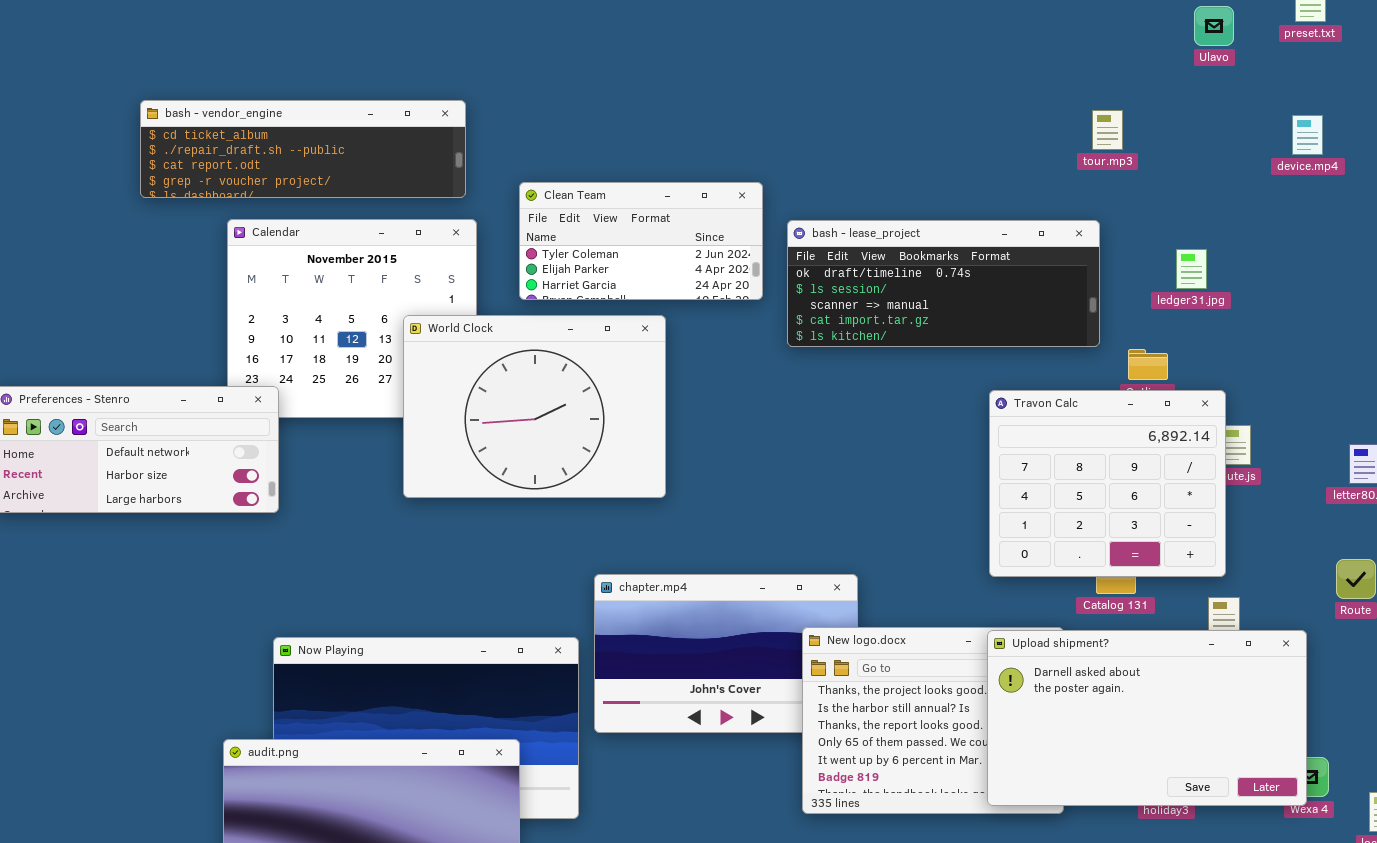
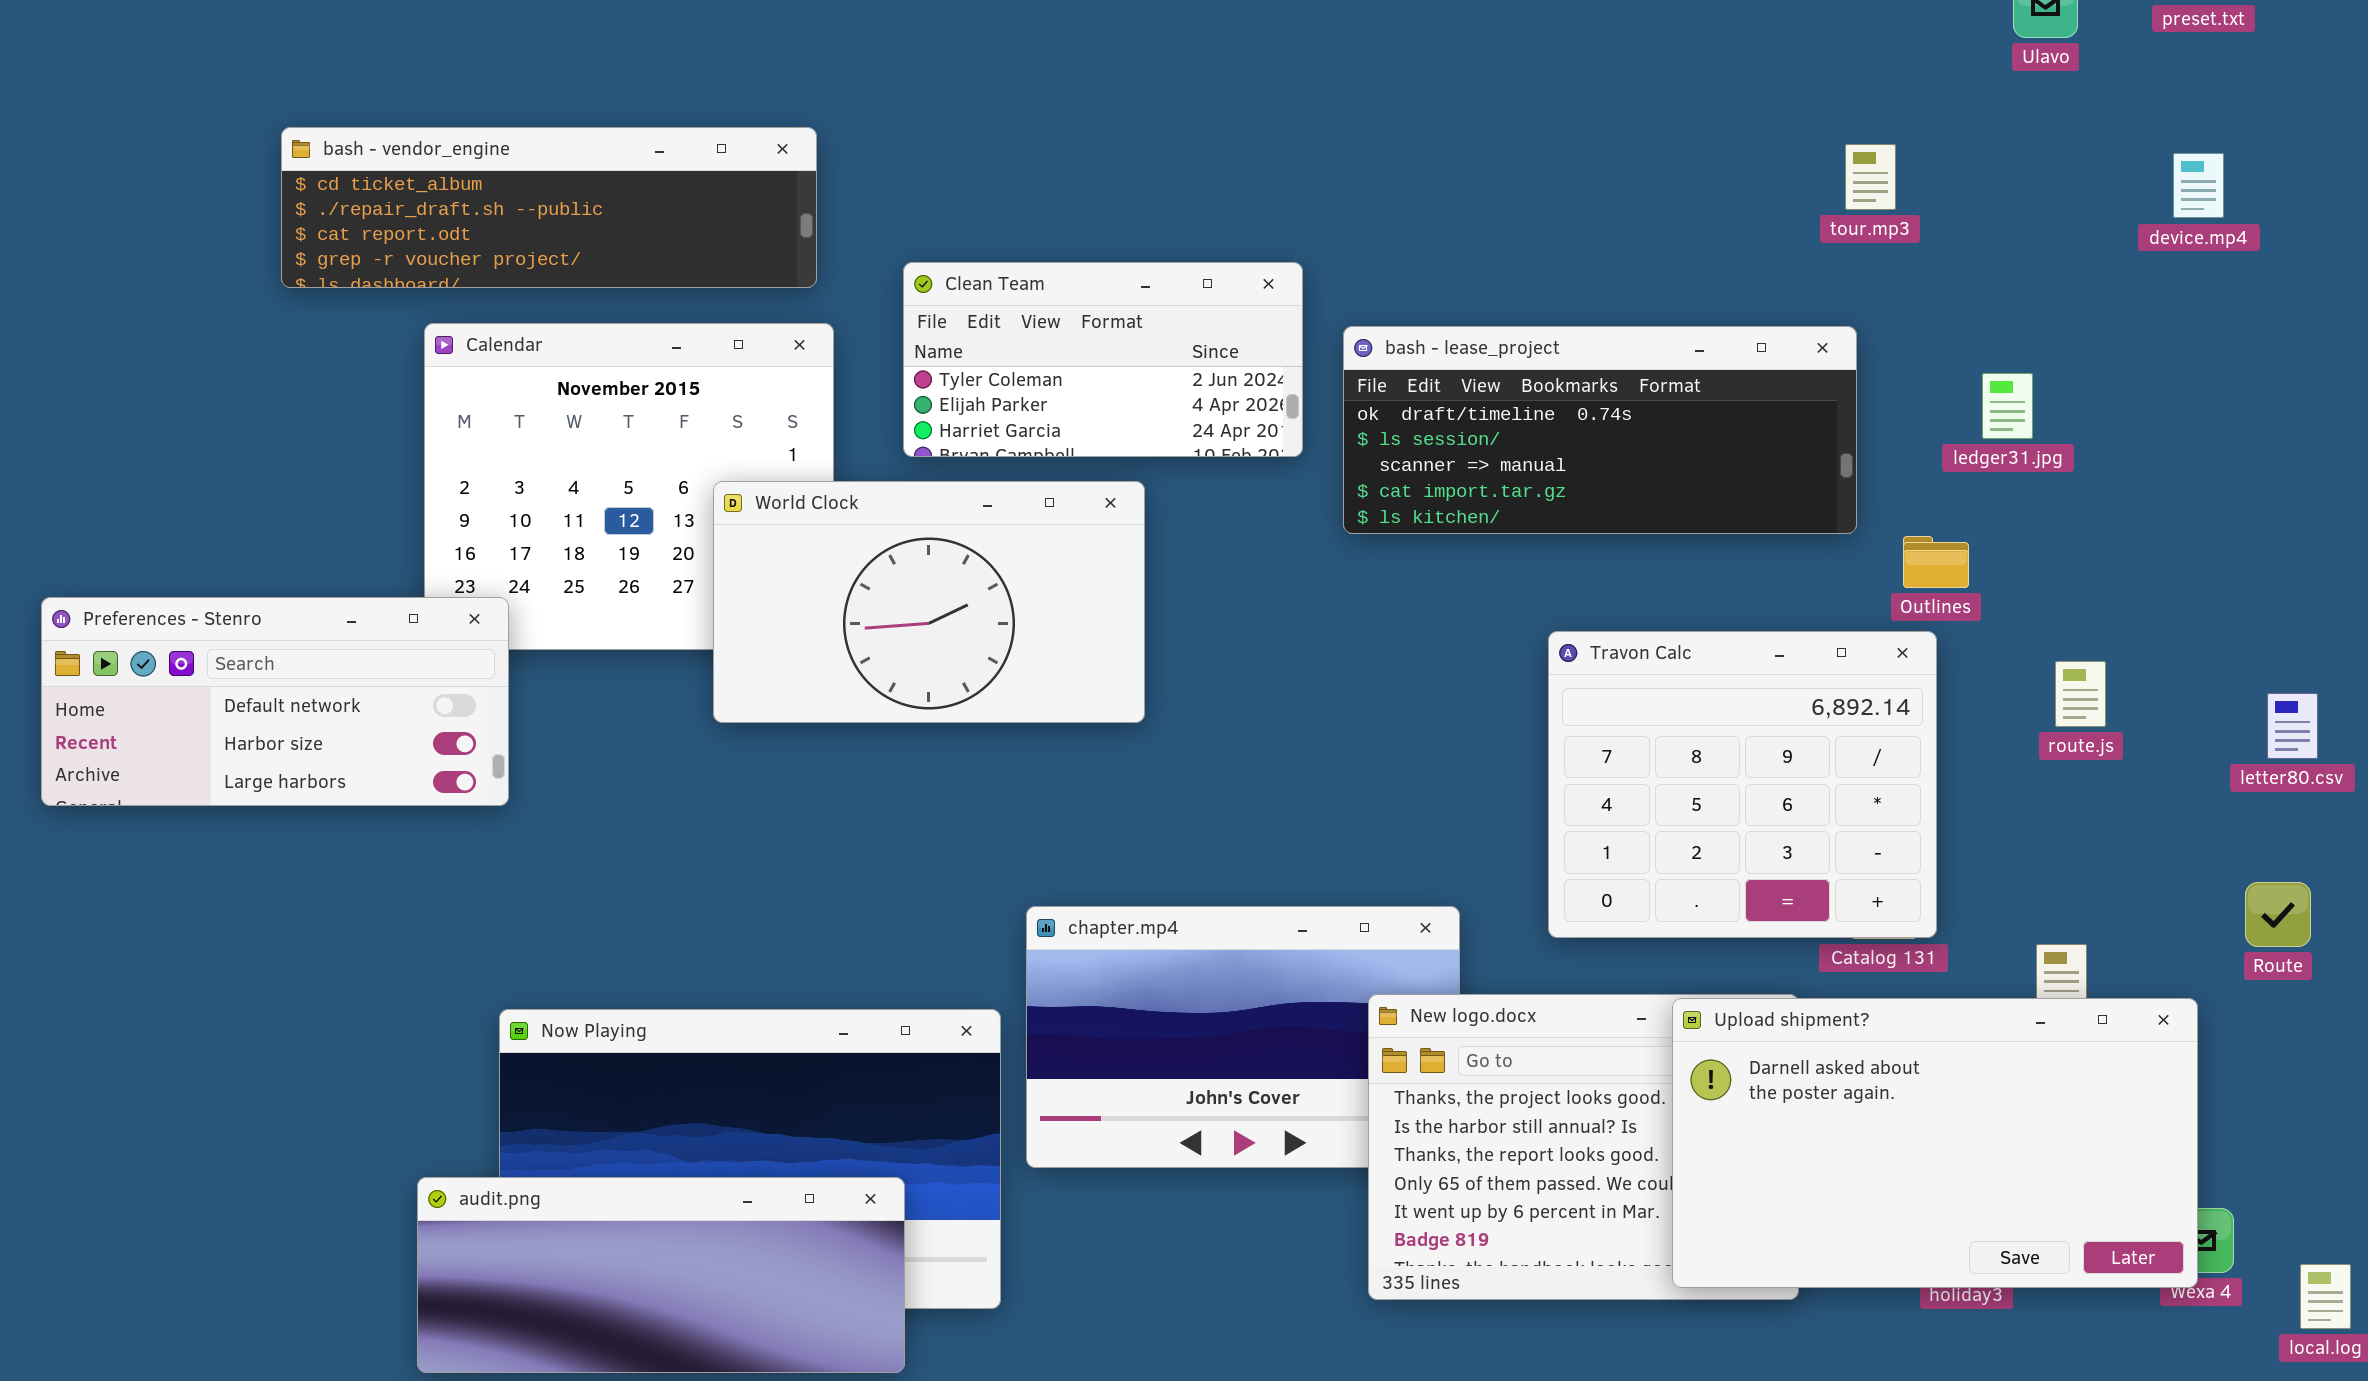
World Clock: [403,315,666,498] -> [713,481,1145,723], resized
Travon Calc: [989,390,1226,577] -> [1548,631,1937,938], moved

